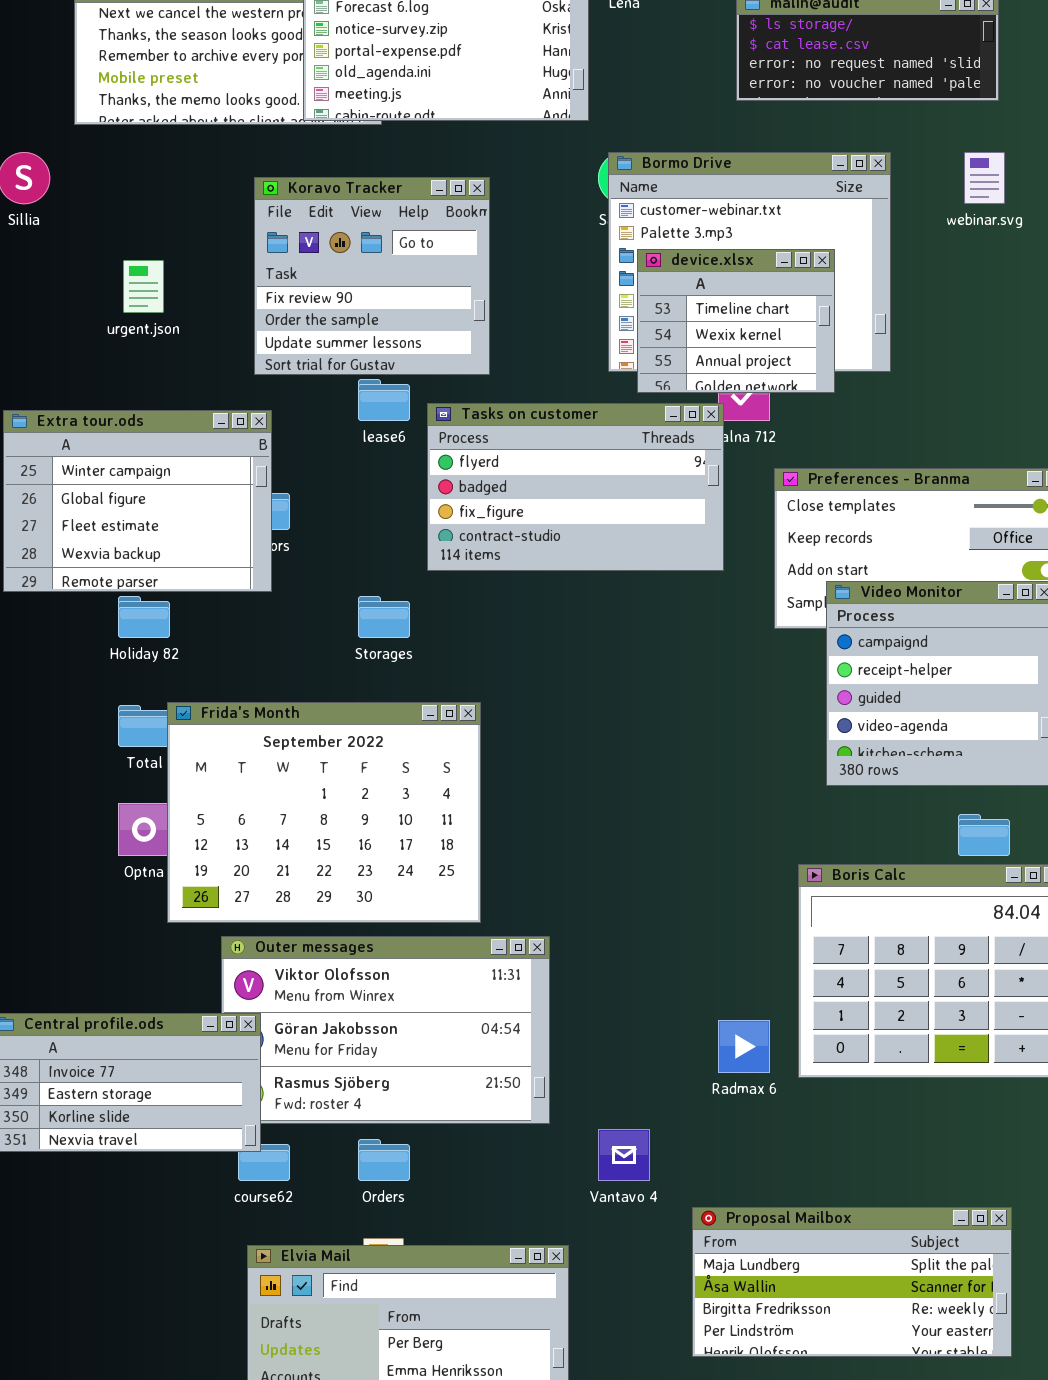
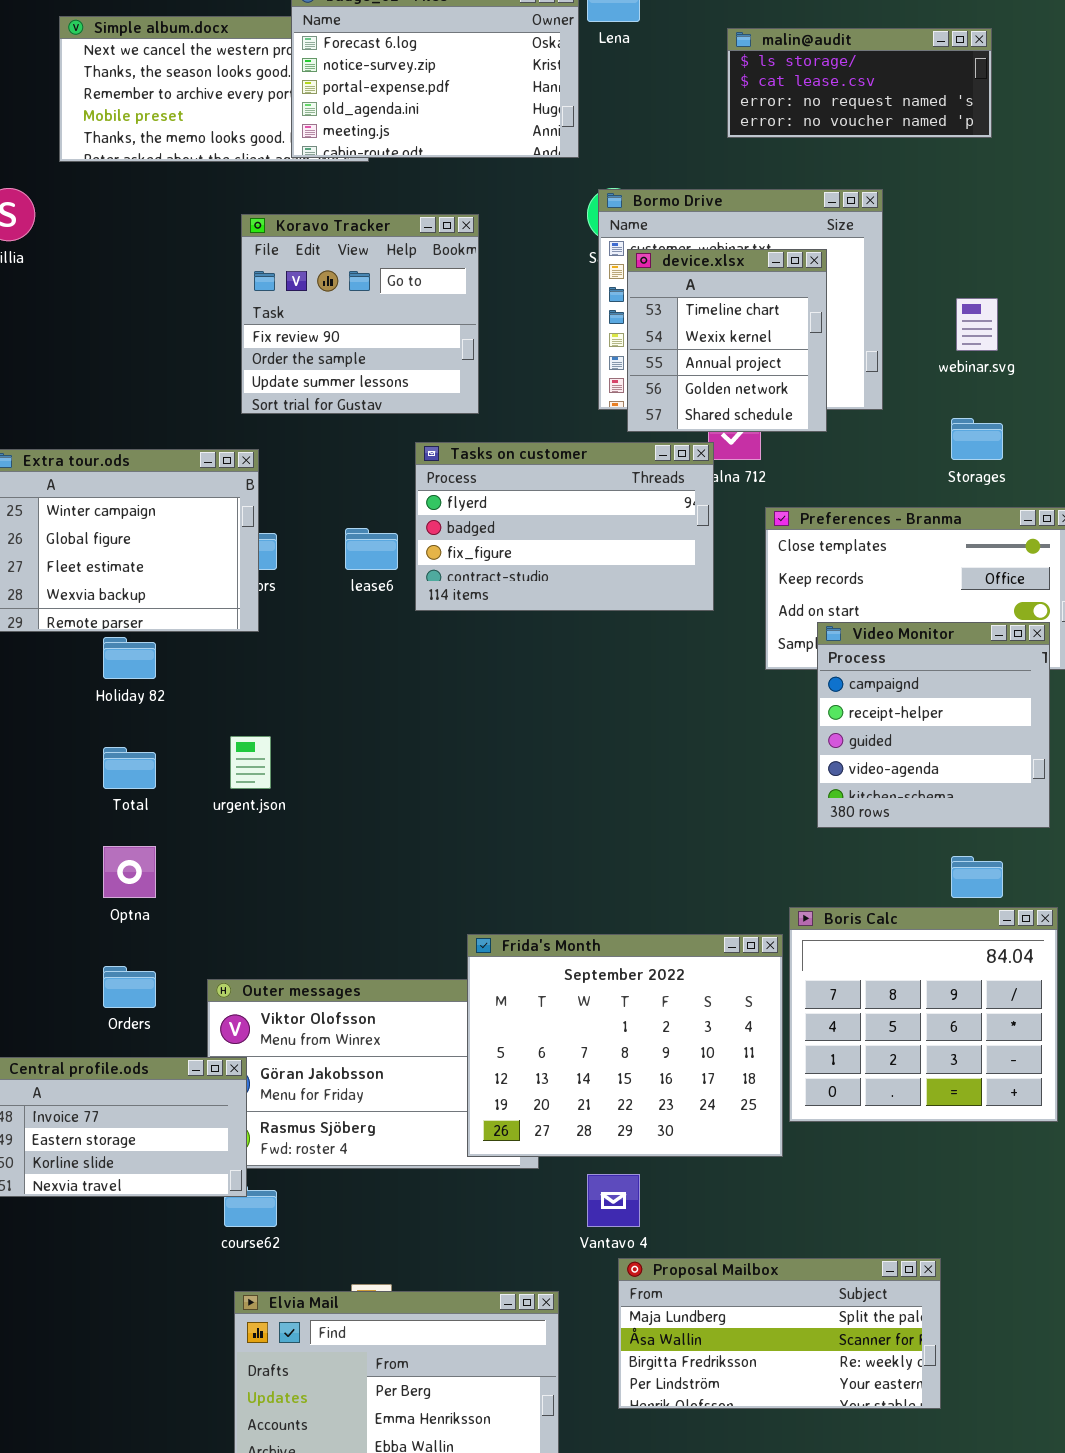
webinar.svg: [964,152,1005,204] -> [956,298,998,351], moved
device.xlsx: [637,249,835,393] -> [627,249,827,432], resized
urgent.json: [123,260,164,313] -> [230,736,271,789], moved
lease6: [358,379,410,421] -> [345,528,398,570], moved
Storages: [358,596,410,638] -> [951,418,1003,460], moved
Frida's Month: [167,702,481,923] -> [467,934,783,1157], moved
Orders: [358,1139,410,1181] -> [103,966,156,1008], moved
Proposal Mailbox: [692,1207,1012,1357] -> [618,1258,941,1409], moved

